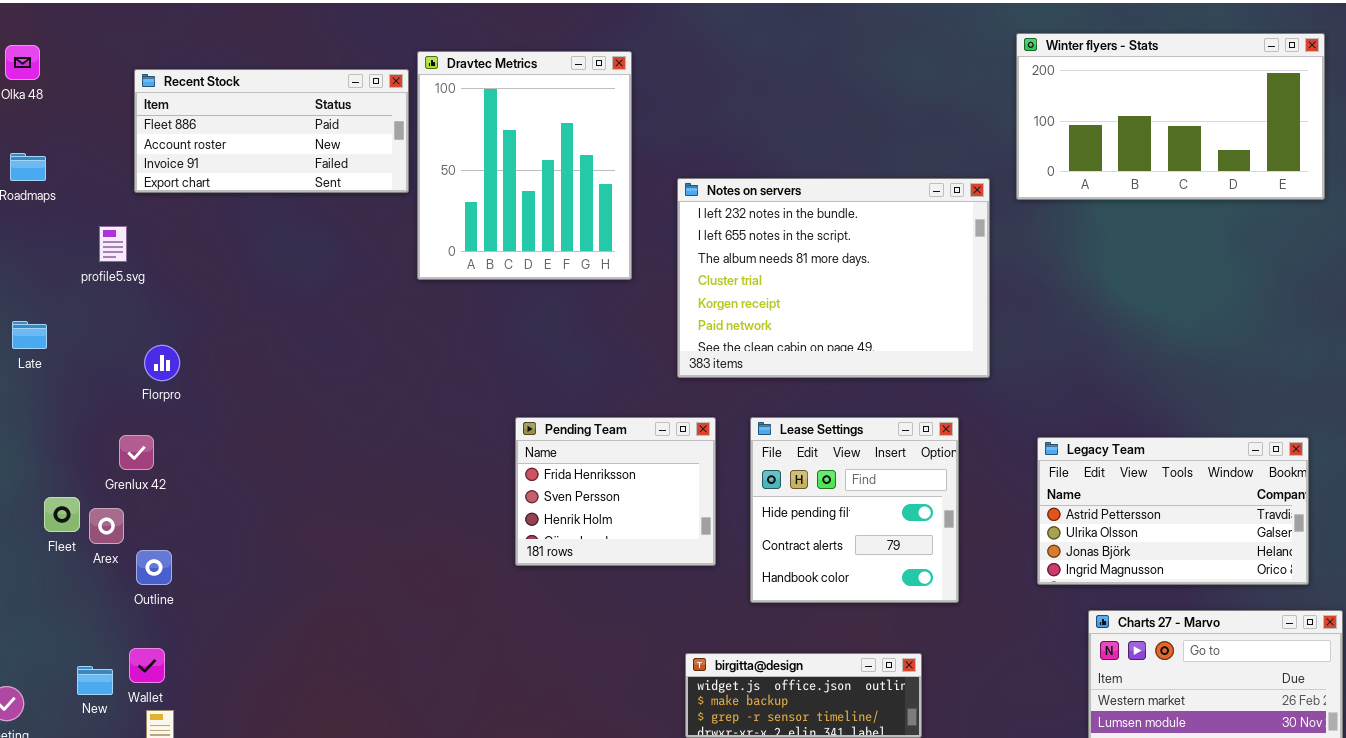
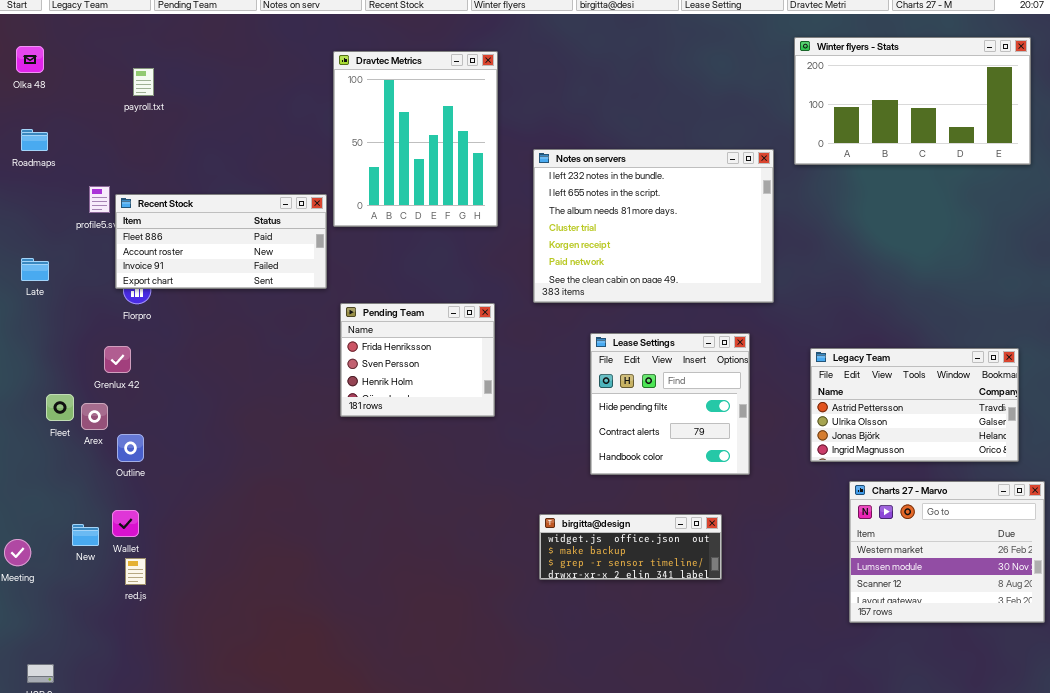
Recent Stock: [134,69,409,193] -> [115,194,327,289], moved
Pending Team: [515,417,716,566] -> [340,303,495,417], moved

